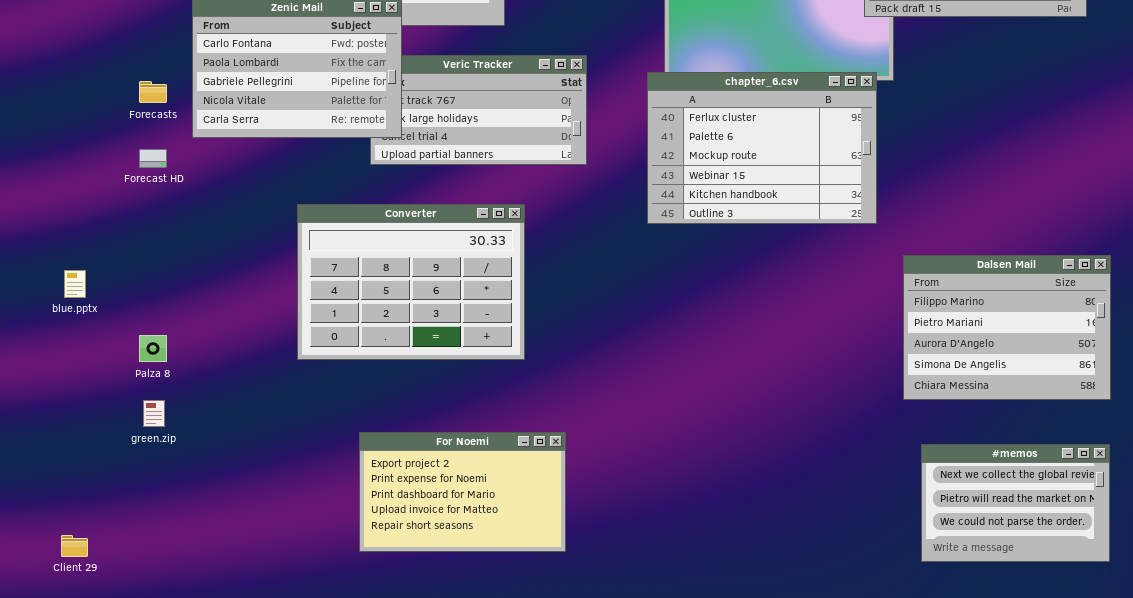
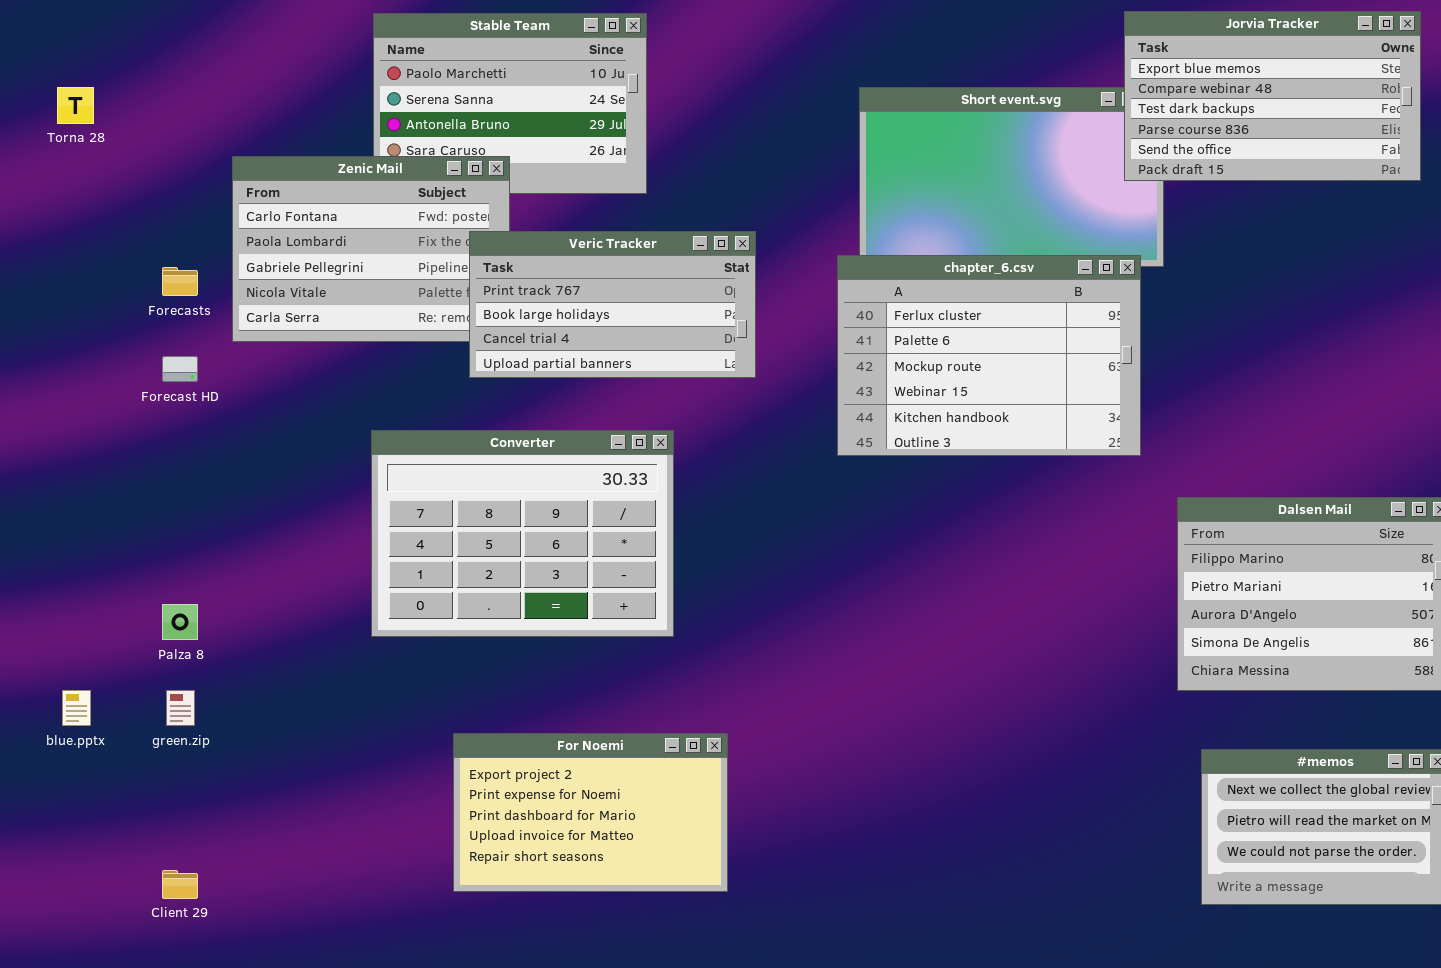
Veric Tracker: [370,55,587,165] -> [469,231,756,378], raised
blue.pptx: [64,270,86,298] -> [62,690,91,726], moved
Client 29: [61,535,88,557] -> [162,870,198,899], moved

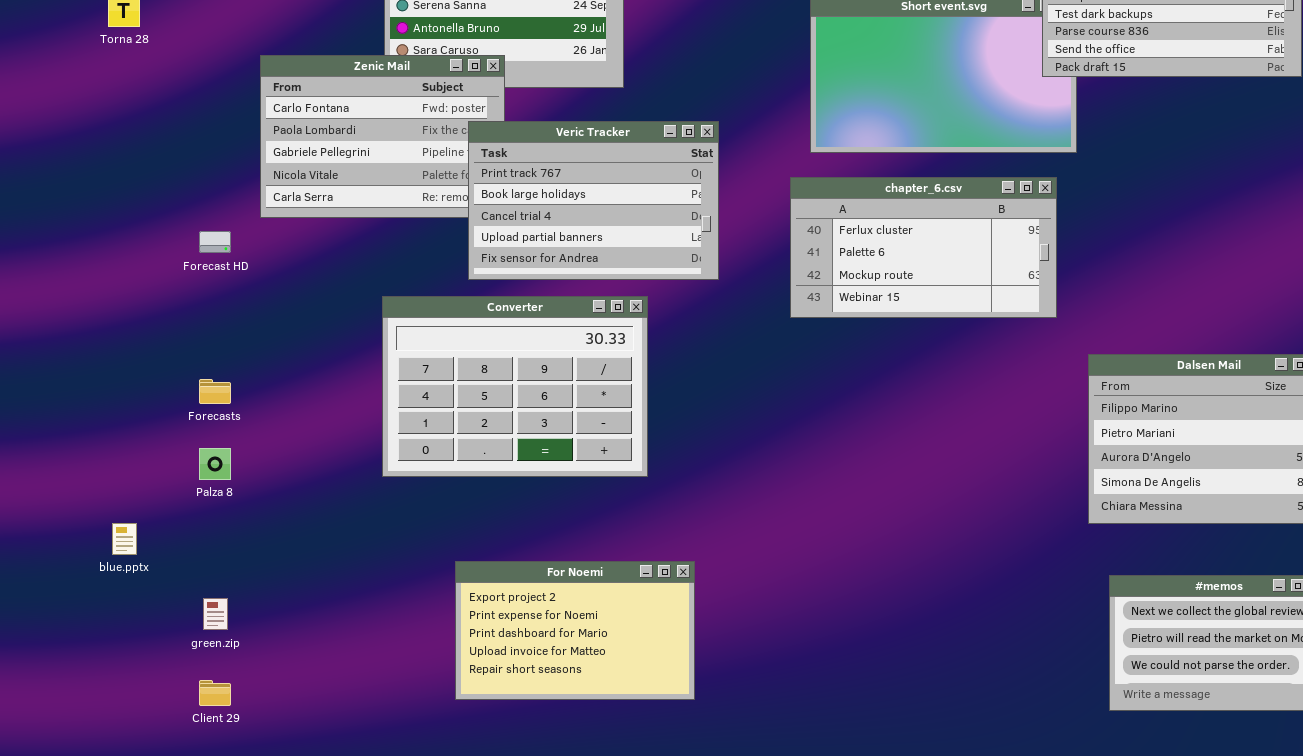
Veric Tracker: [469,231,756,378] -> [468,121,719,280], resized
chapter_6.csv: [837,255,1141,456] -> [790,177,1057,318], resized
Forecasts: [162,267,198,296] -> [199,379,231,404], moved
green.zip: [166,690,195,726] -> [203,598,228,630], moved

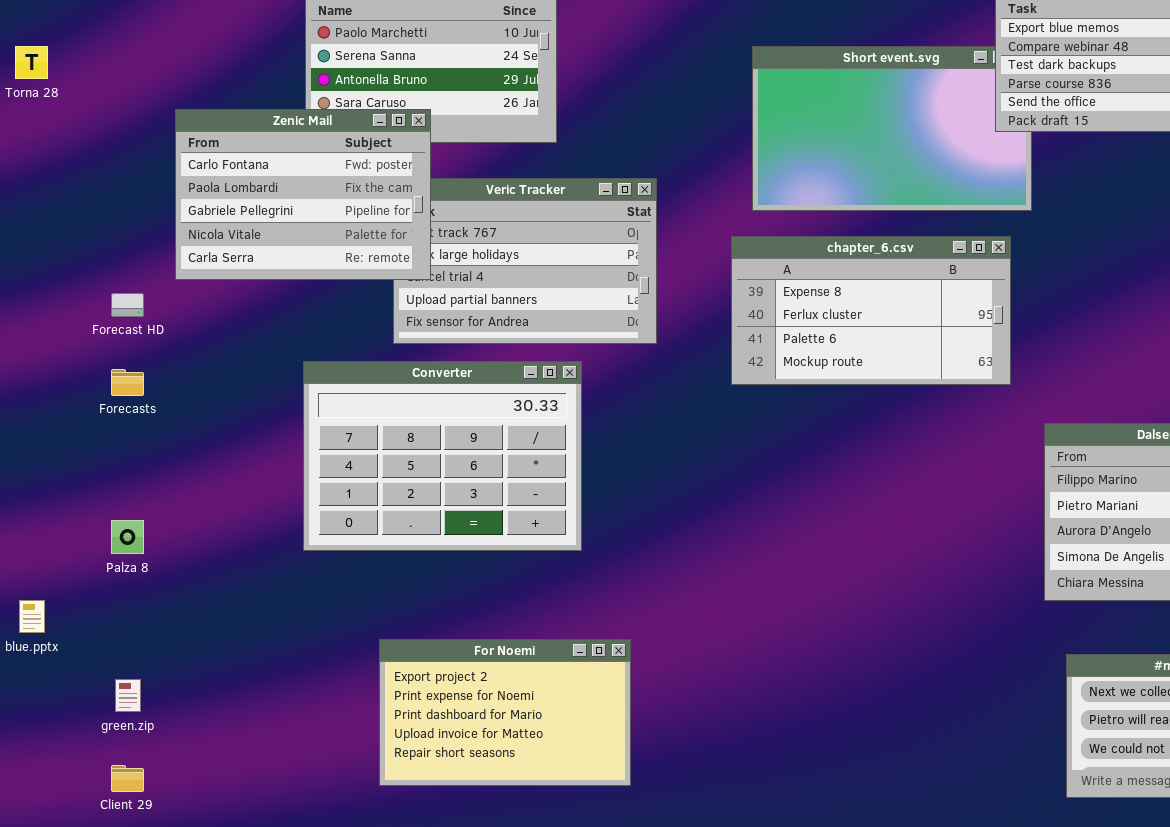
Zenic Mail: [260,55,505,218] -> [175,109,431,280], raised
chapter_6.csv: [790,177,1057,318] -> [731,236,1011,385], scrolled up 1 row
Forecasts: [199,379,231,404] -> [111,369,144,396], moved

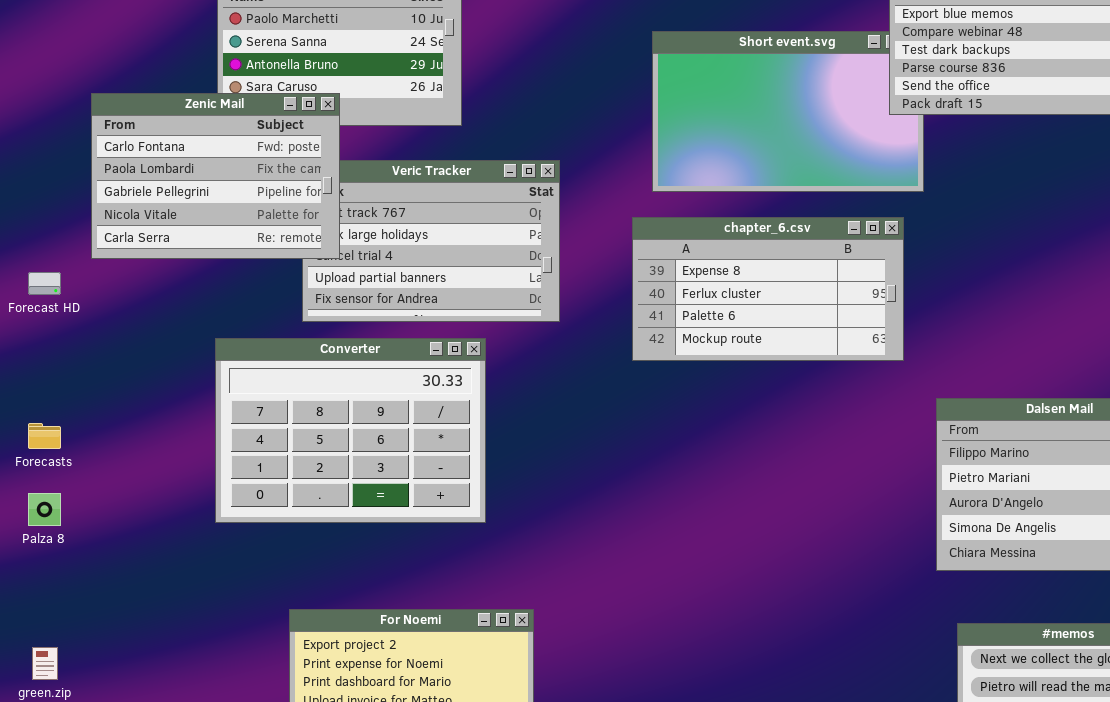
Forecasts: [111,369,144,396] -> [28,423,61,449], moved

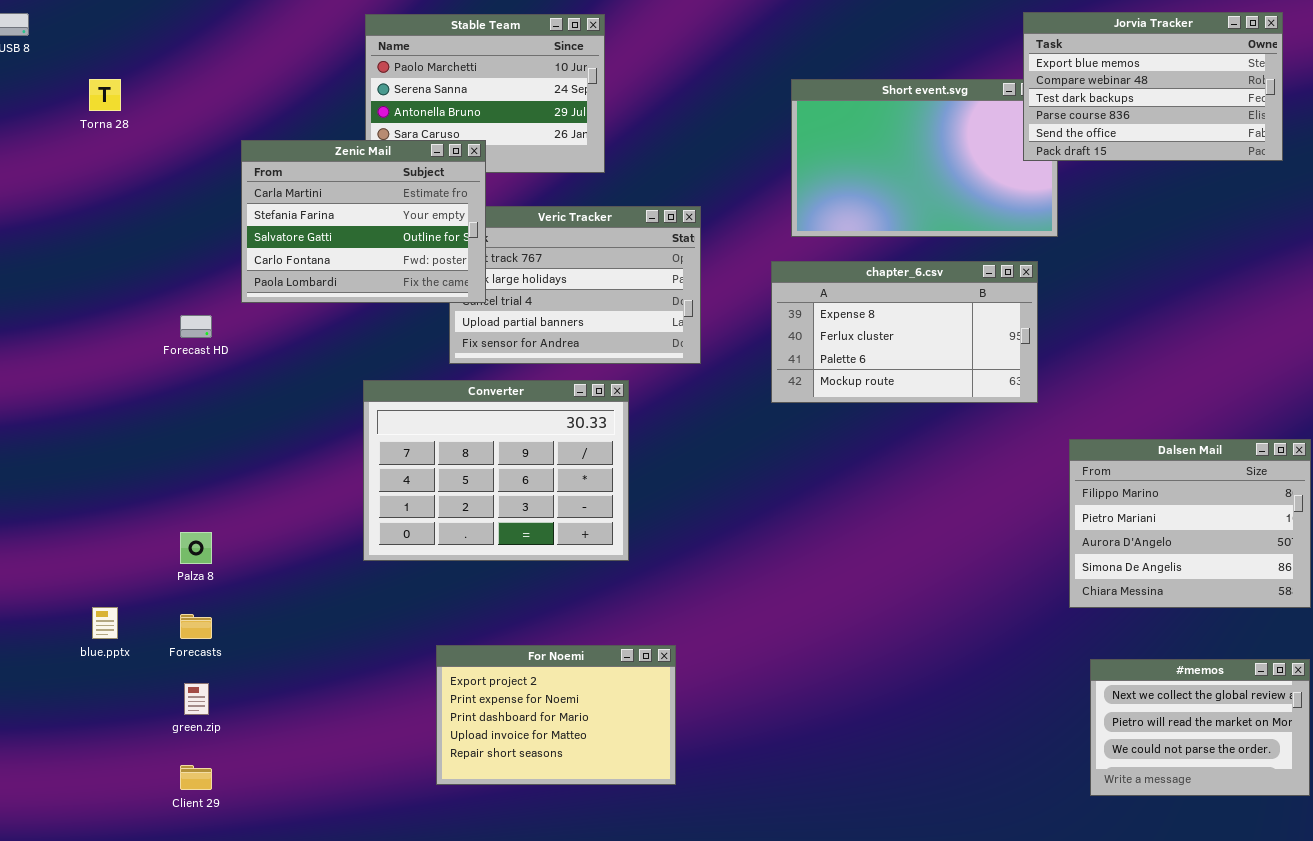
Zenic Mail: [91,93,340,259] -> [241,140,486,303], scrolled up 3 rows
Forecasts: [28,423,61,449] -> [180,614,212,639], moved

